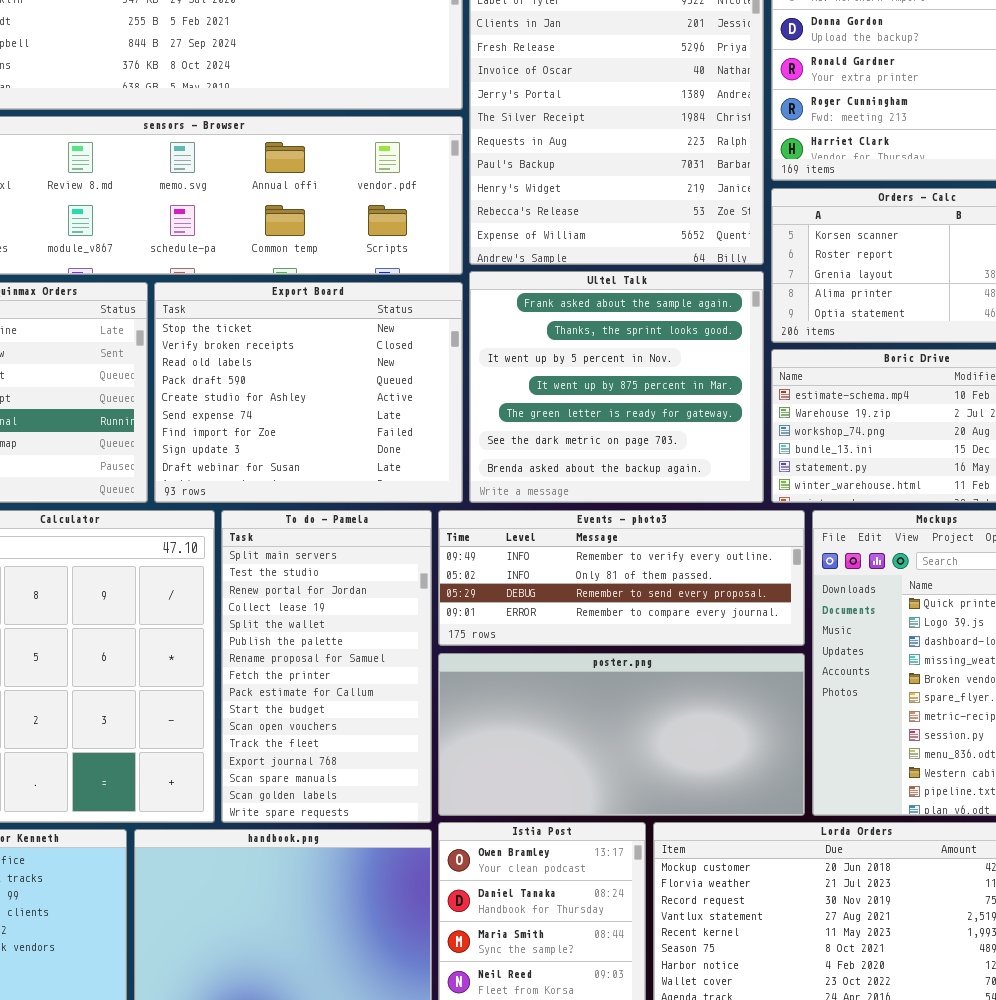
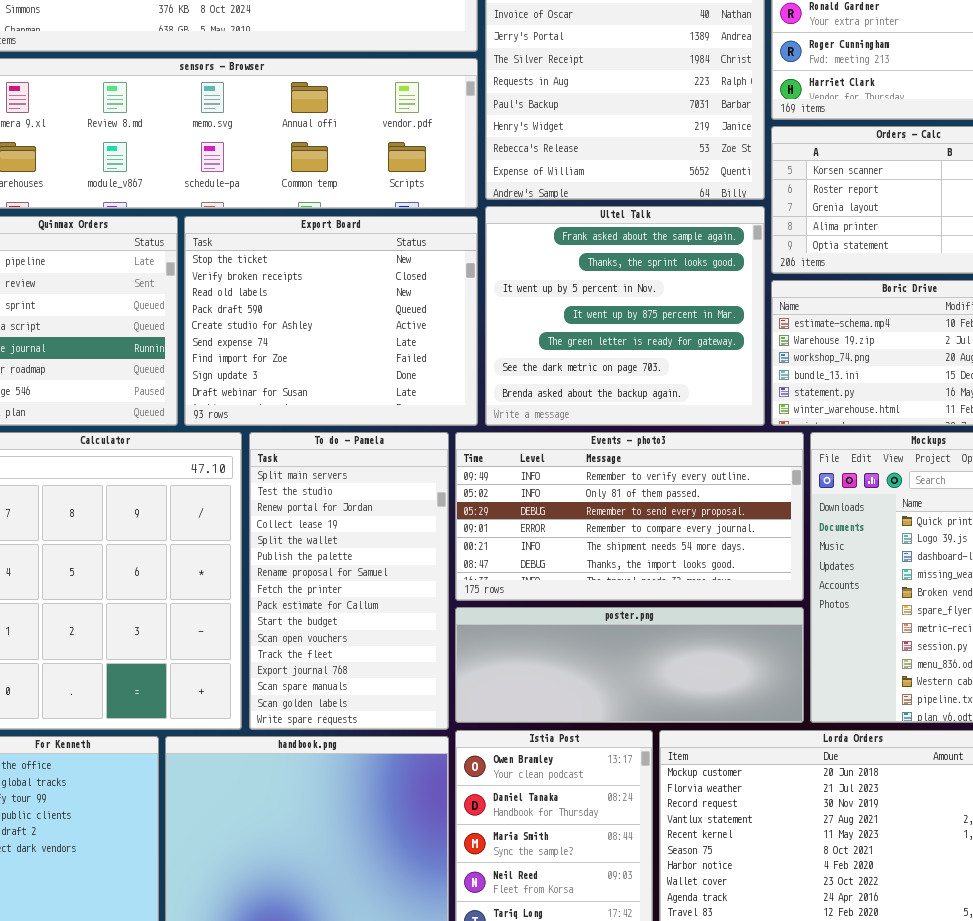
Events - photo3: [438,510,805,646] -> [455,432,804,601], resized
poster.png: [438,653,805,816] -> [455,607,804,723], resized

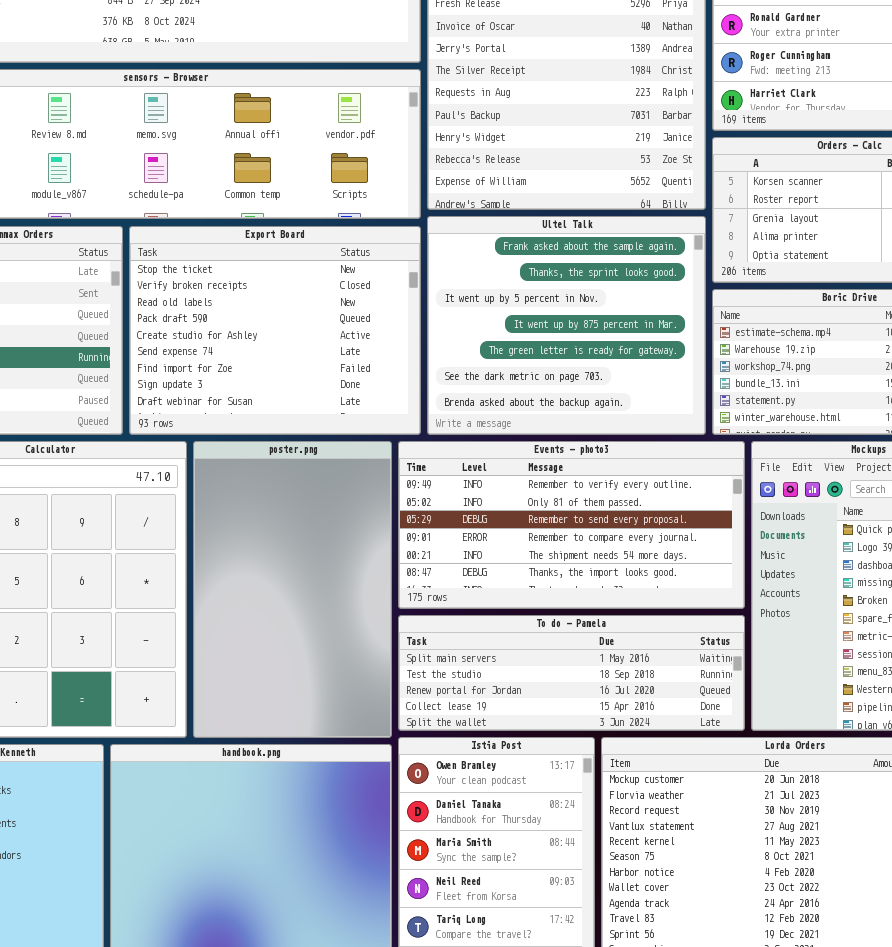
To do - Pamela: [249,432,449,730] -> [398,615,745,731], moved, resized
poster.png: [455,607,804,723] -> [193,441,392,738], moved, resized

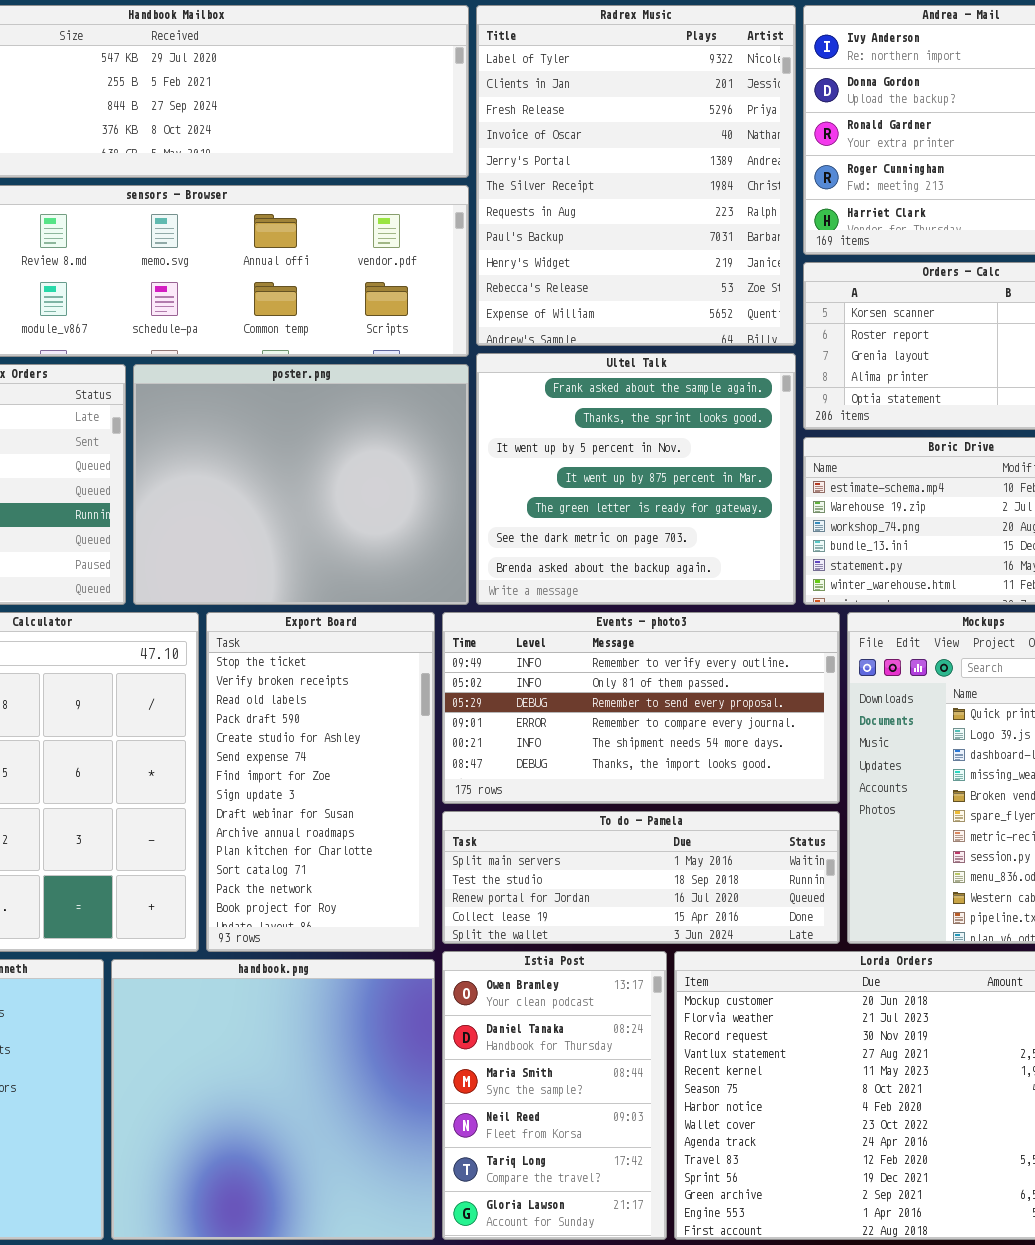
Export Board: [129,226,421,435] -> [206,612,435,952], moved, resized
poster.png: [193,441,392,738] -> [133,364,469,605], moved, resized

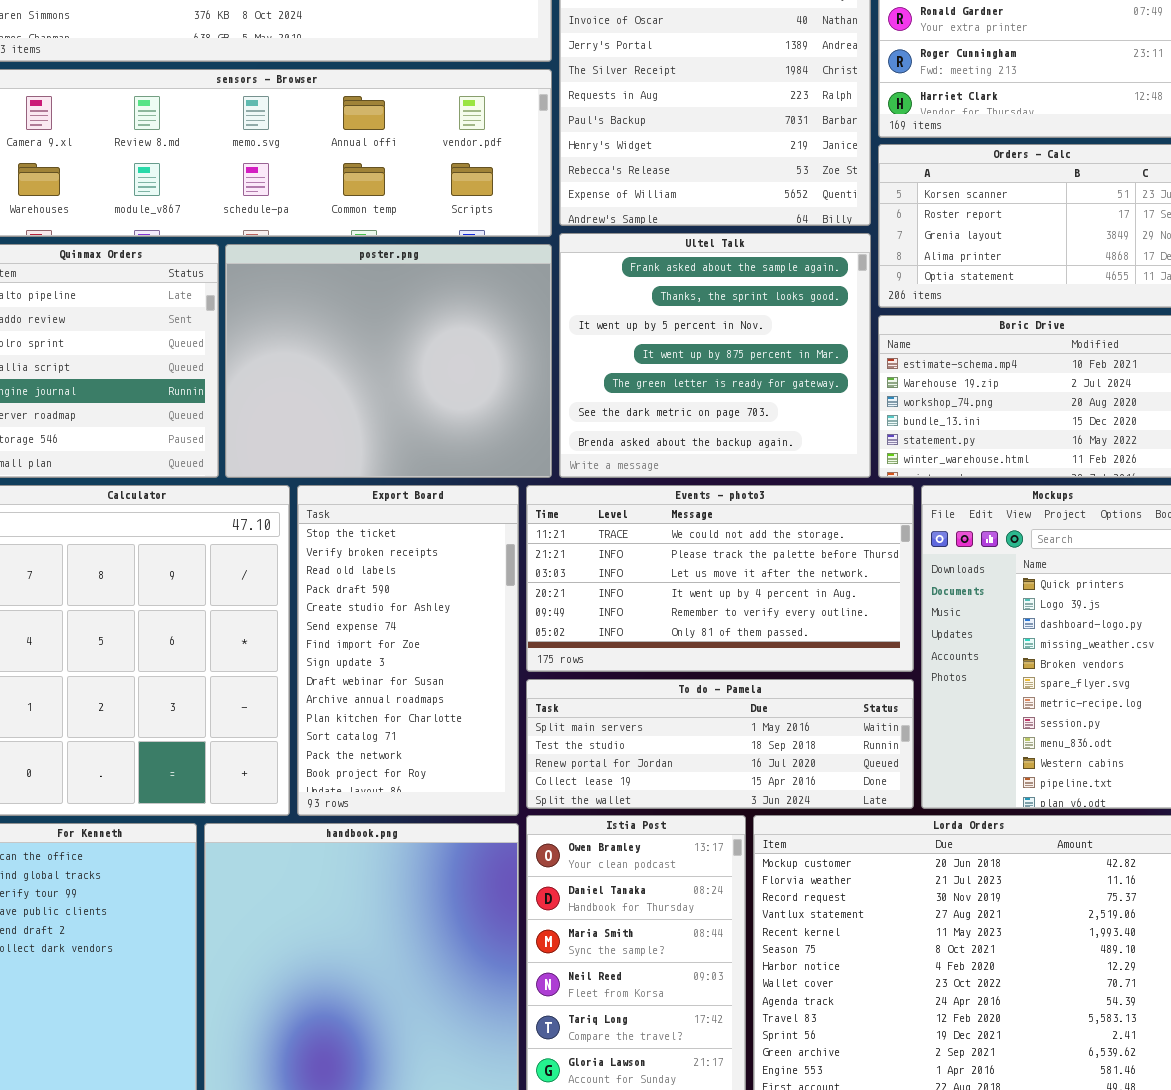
Events - photo3: [442,612,840,804] -> [526,485,914,672], scrolled up 4 rows

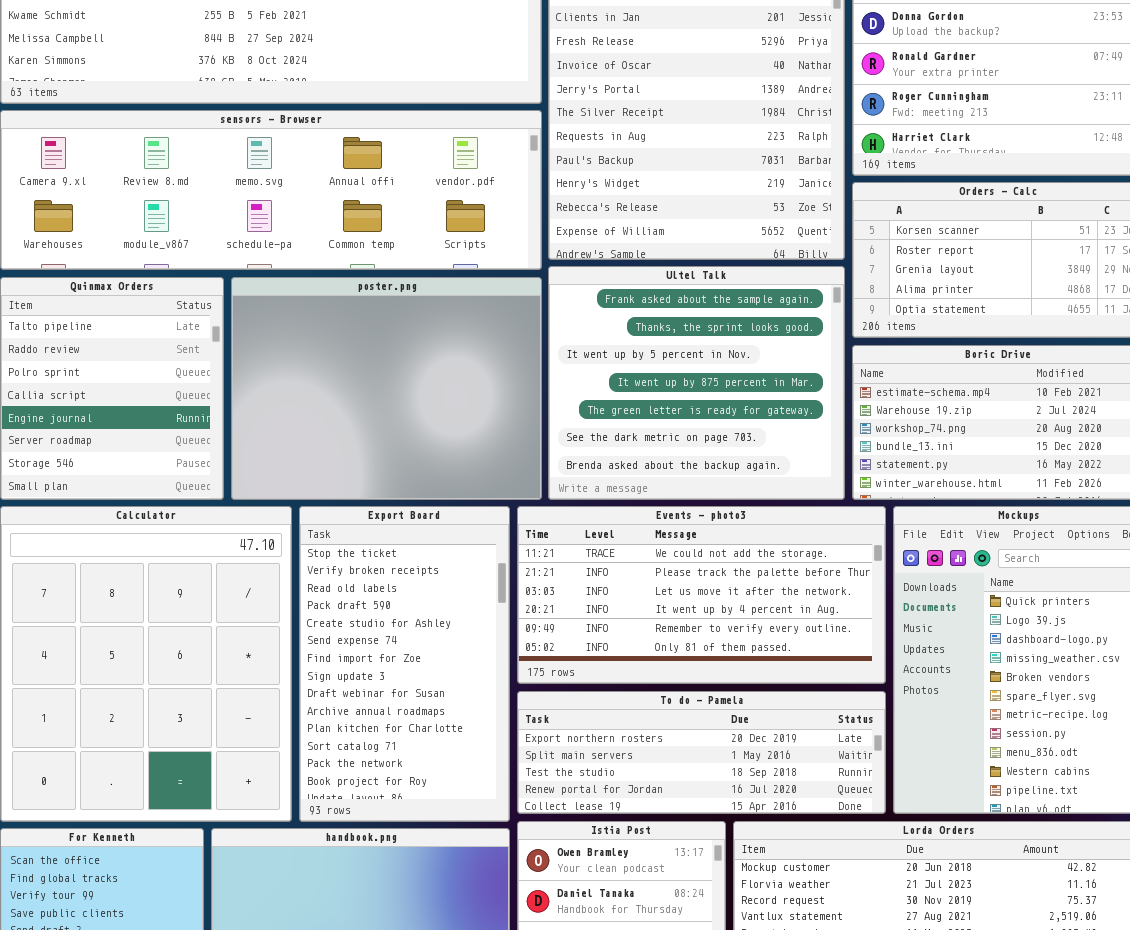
To do - Pamela: [526,679,914,809] -> [517,691,886,814], scrolled up 1 row

